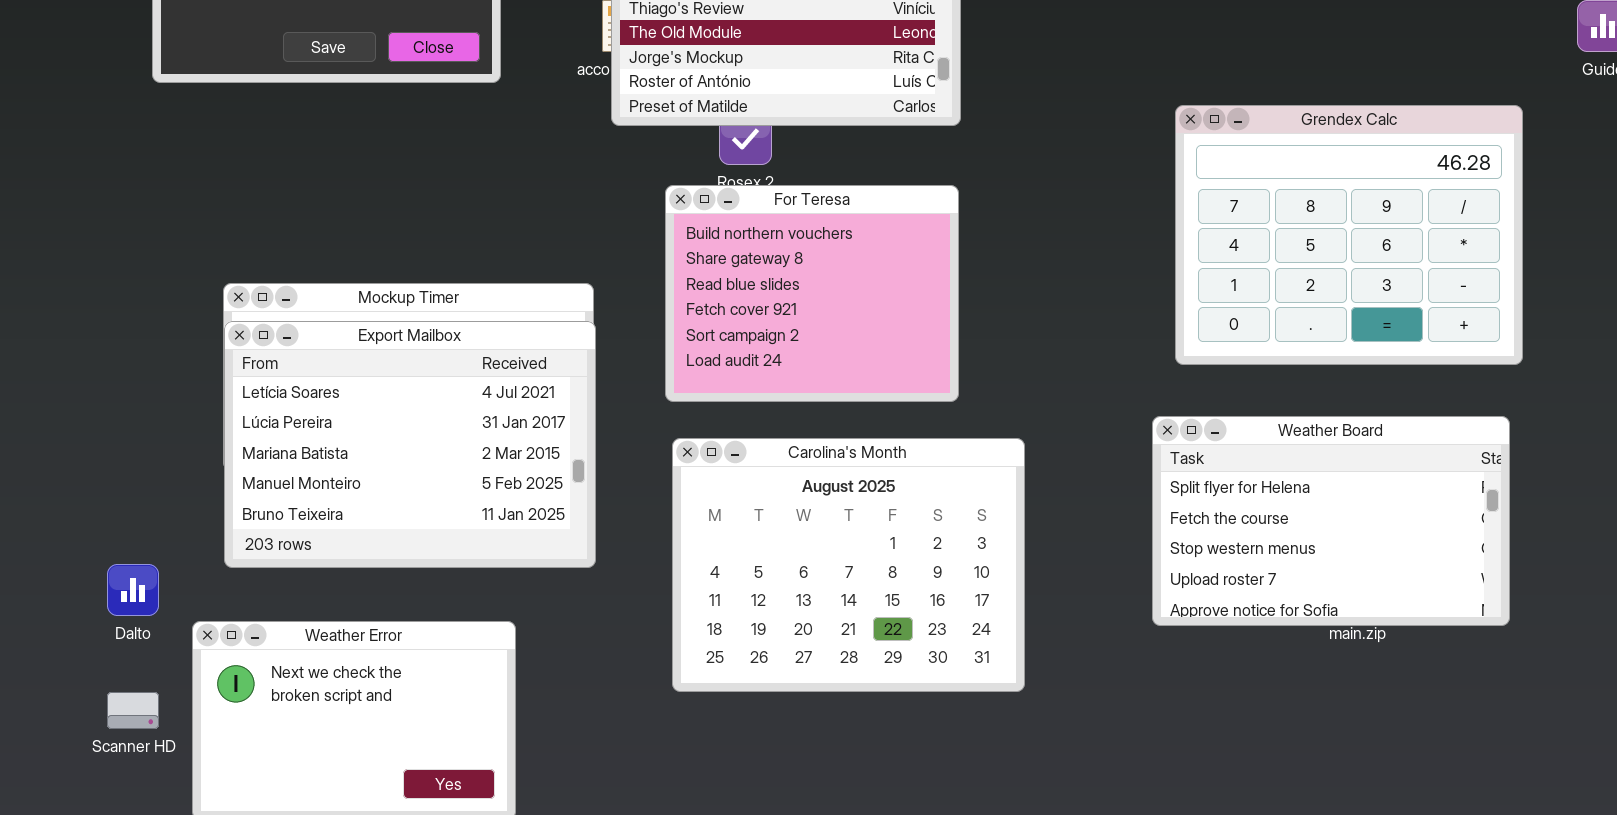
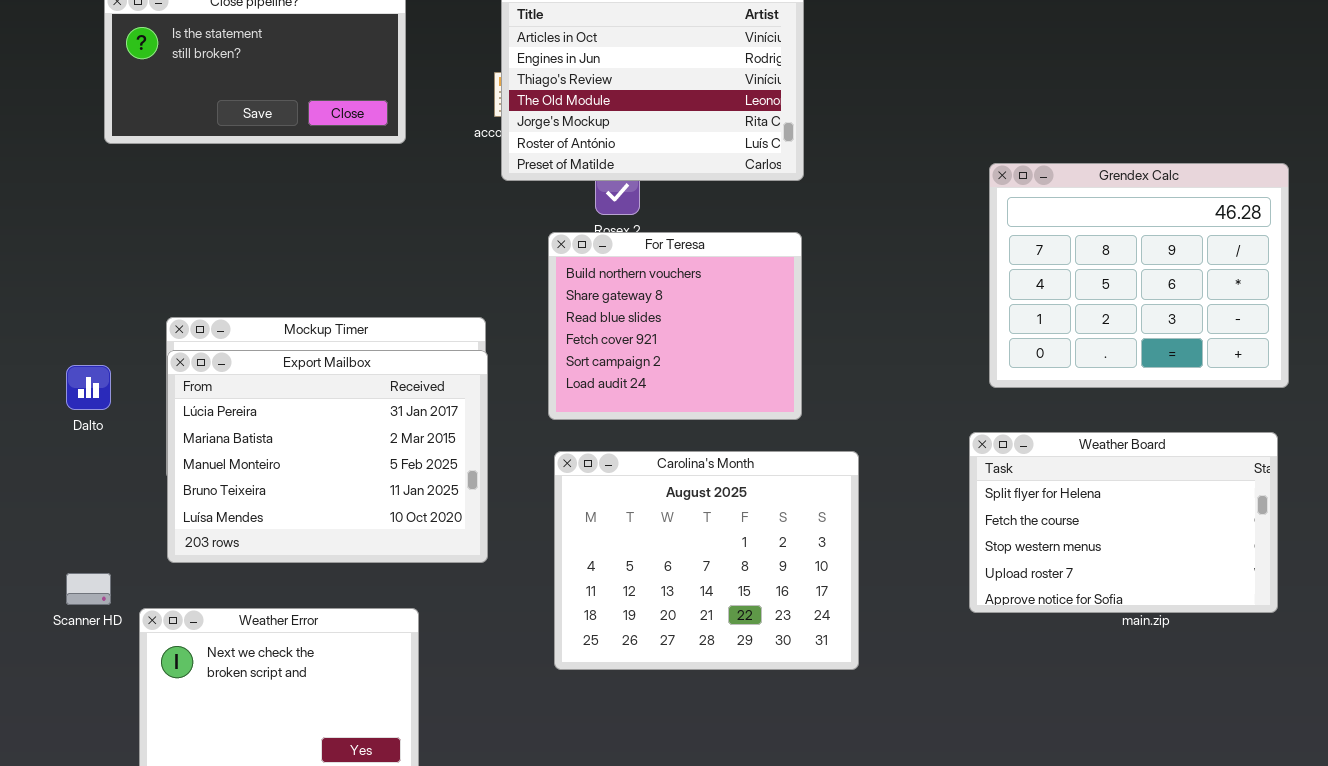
Export Mailbox: [224,321,596,568] -> [167,350,488,563], scrolled down 1 row
Dalto: [107,564,159,616] -> [66,365,111,410], moved
Scanner HD: [107,692,159,729] -> [66,573,111,605], moved

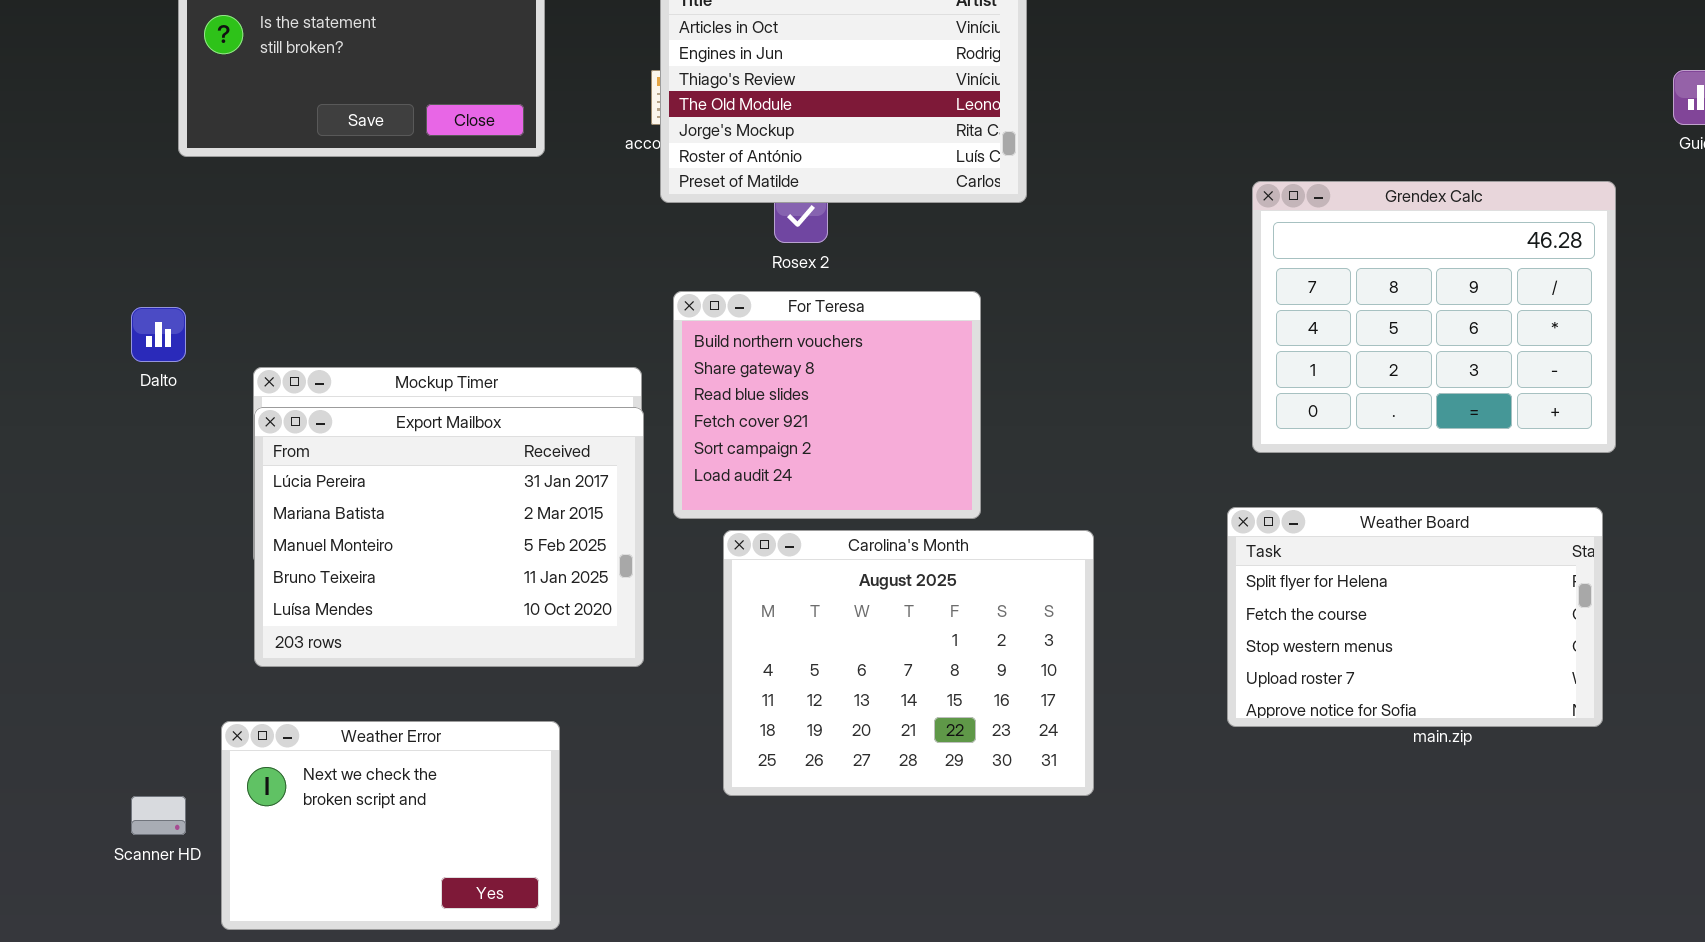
For Teresa: [548,232,802,420] -> [673,291,981,519], moved
Dalto: [66,365,111,410] -> [131,307,186,362], moved
Scanner HD: [66,573,111,605] -> [131,796,186,835], moved

